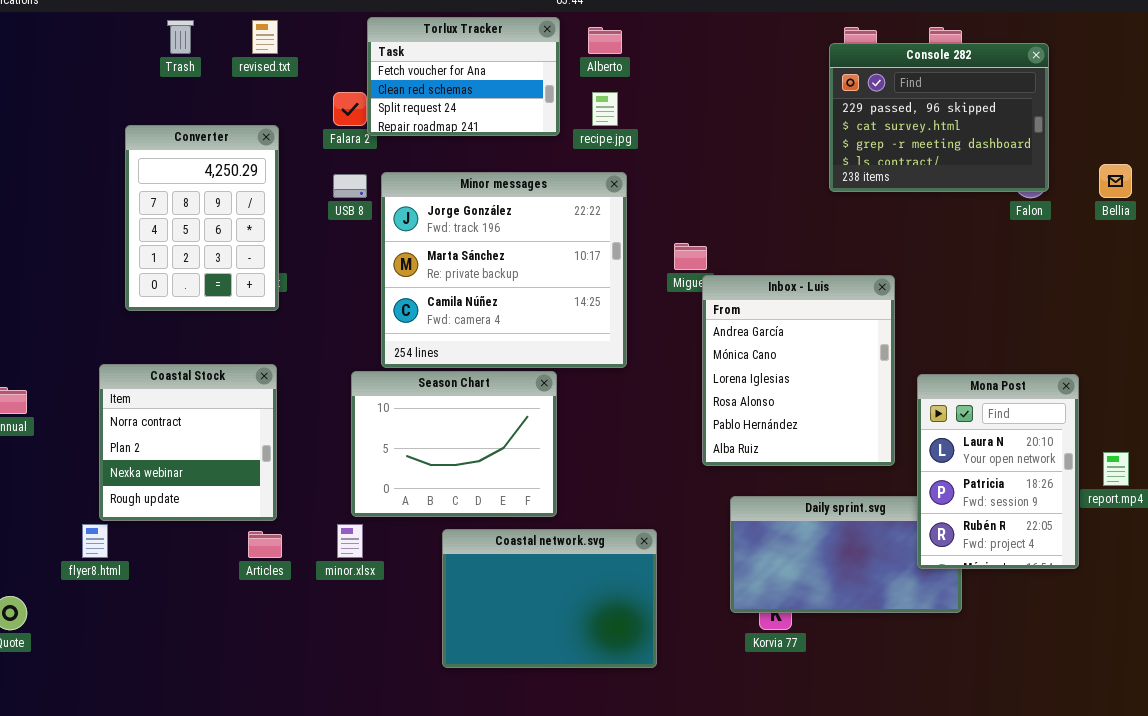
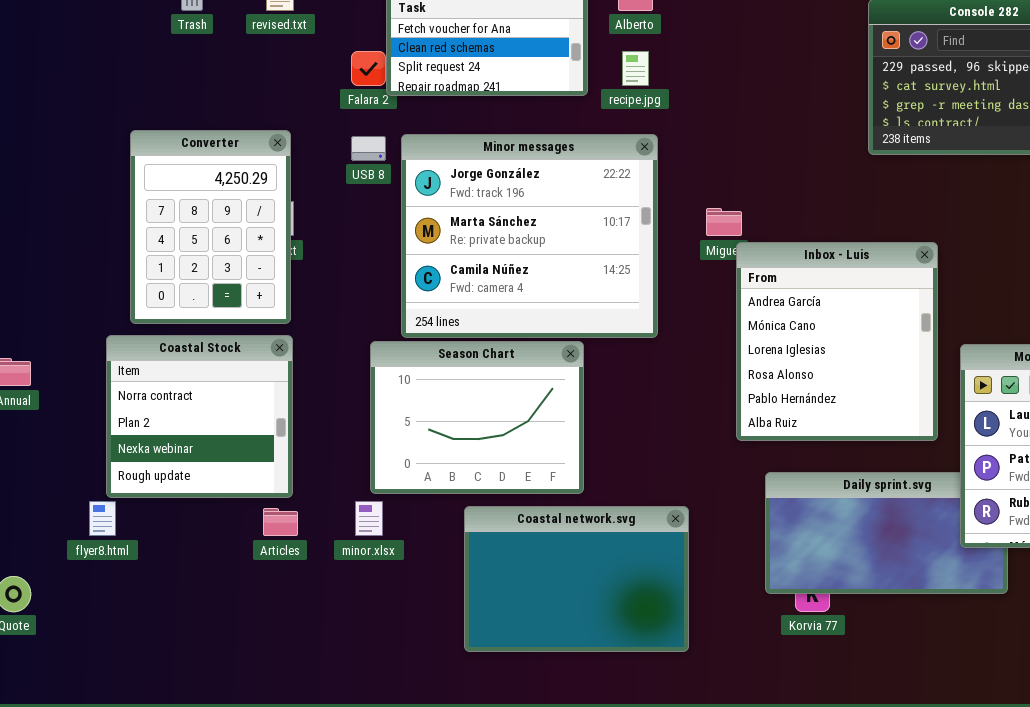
Converter: [125,125,279,311] -> [130,130,291,324], moved

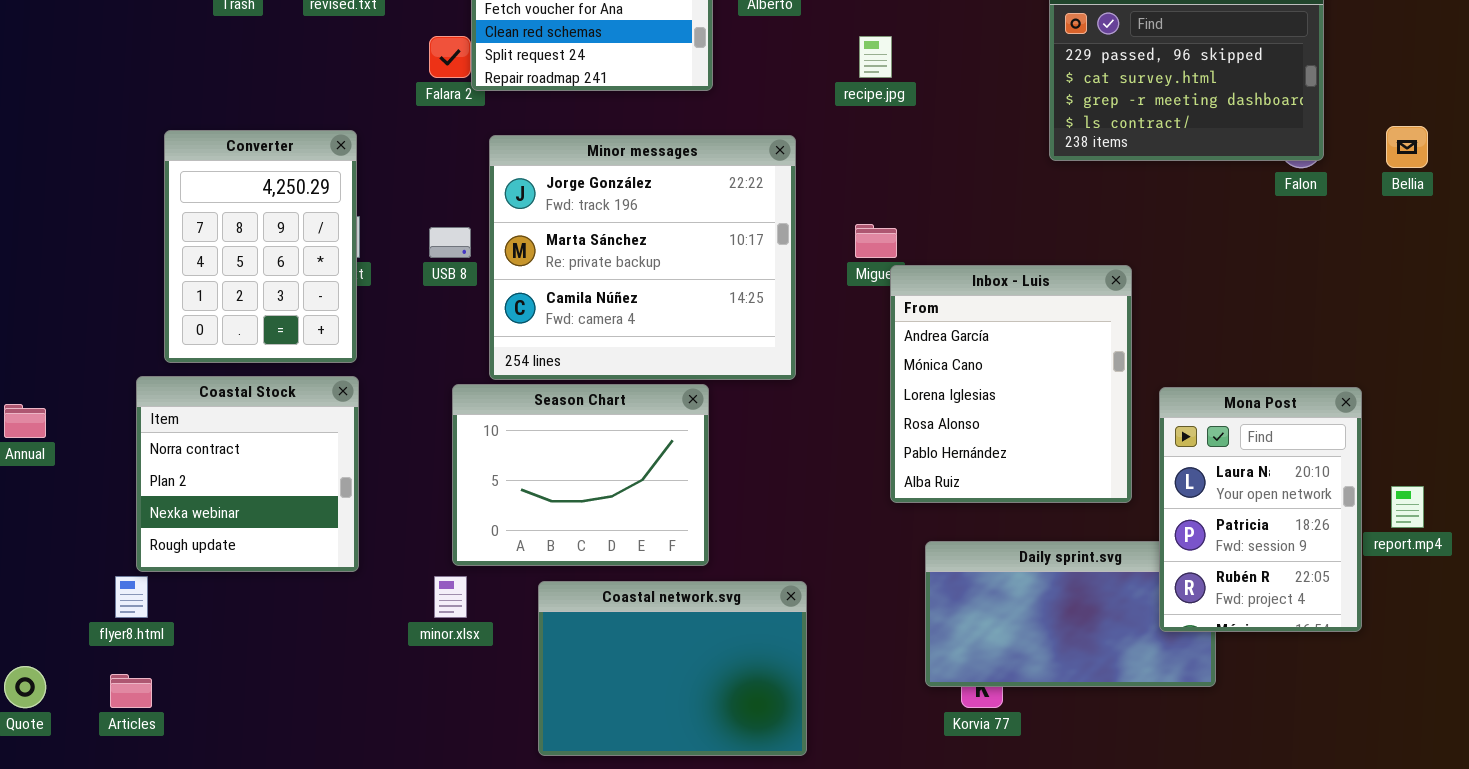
recipe.jpg: [622,51,649,86] -> [859,36,892,78], moved
USB 8: [351,136,386,161] -> [429,227,471,258], moved
Coastal network.svg: [464,506,689,652] -> [538,581,807,756], moved
Articles: [263,508,298,536] -> [110,674,152,708], moved

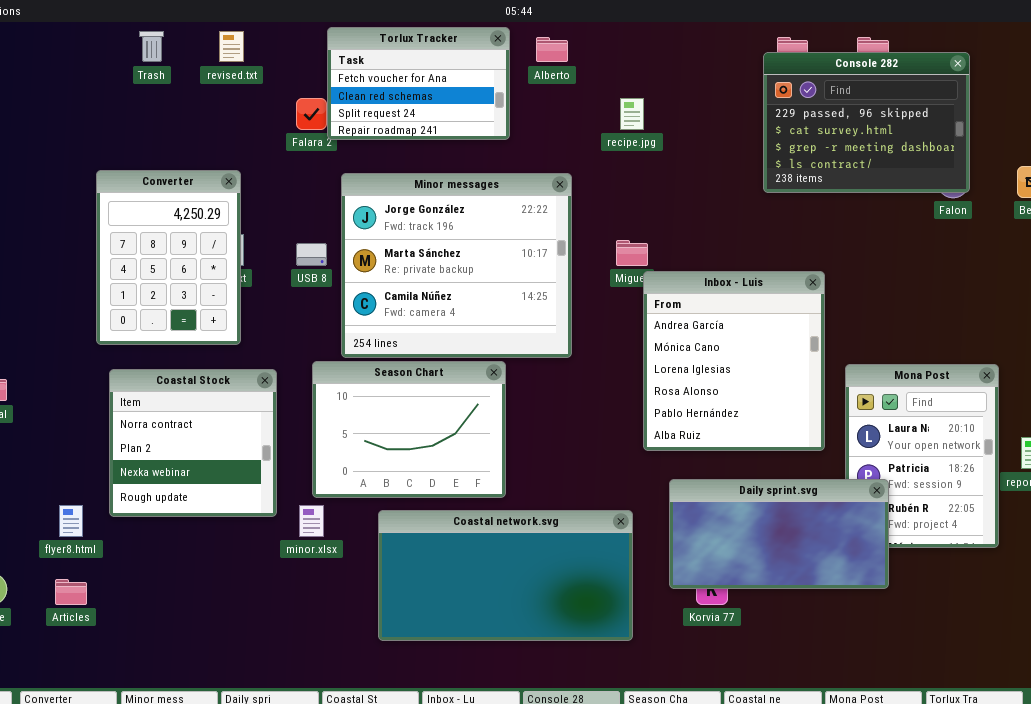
Coastal Stock: [136,376,359,572] -> [109,369,277,517], moved
Daily sprint.svg: [925,541,1216,687] -> [669,479,889,589], raised
Coastal network.svg: [538,581,807,756] -> [378,510,633,641], resized

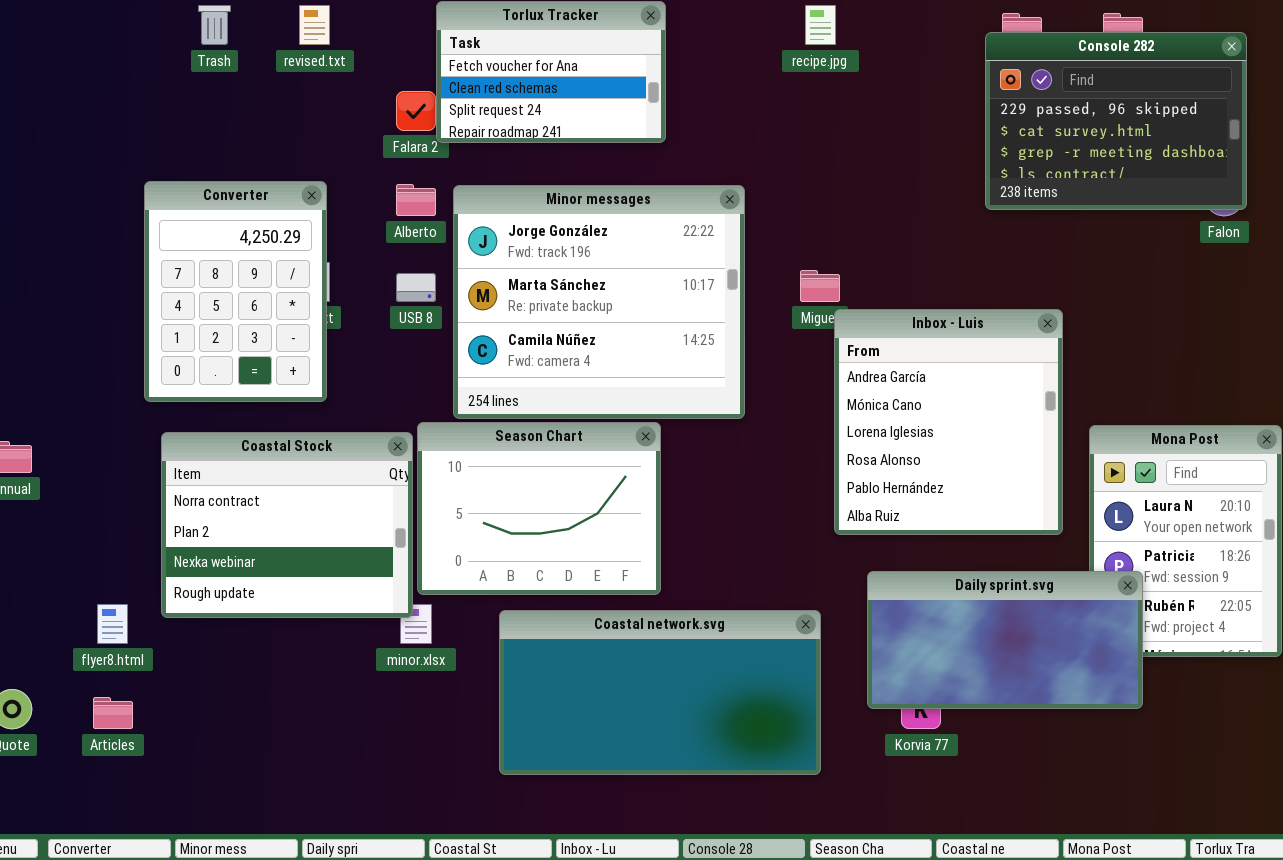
Alberto: [536,37,568,62] -> [396,184,436,216], moved
recipe.jpg: [620,98,644,130] -> [805,5,836,45], moved
Coastal Stock: [109,369,277,517] -> [161,432,413,618], resized

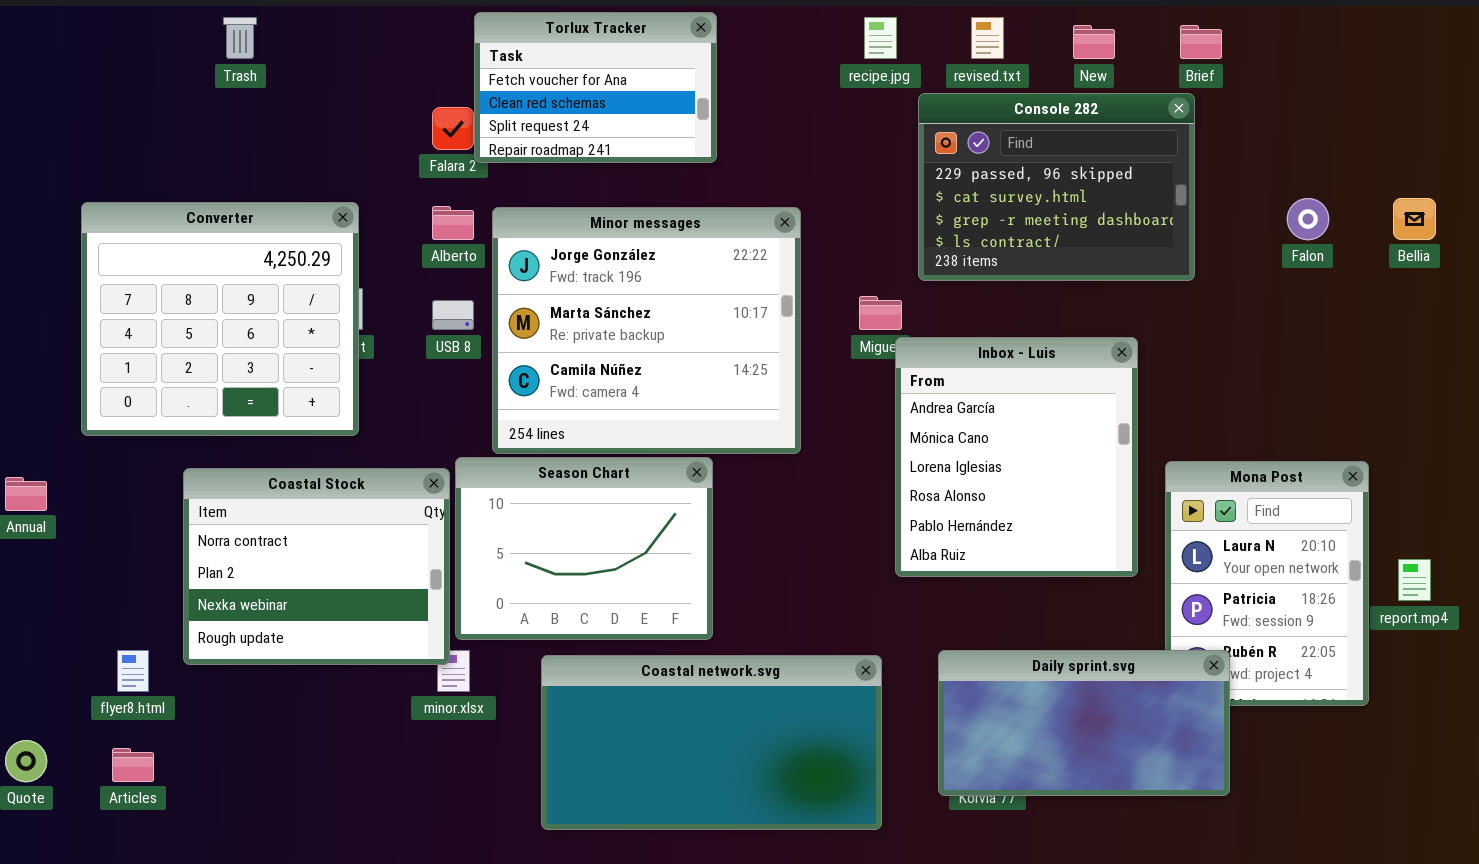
revised.txt: [299,5,330,45] -> [971,17,1004,59], moved
Console 282: [985,32,1247,210] -> [918,93,1195,281], moved
Converter: [144,181,327,402] -> [81,202,359,436], resized
Daily sprint.svg: [867,571,1143,709] -> [938,650,1230,796], moved

